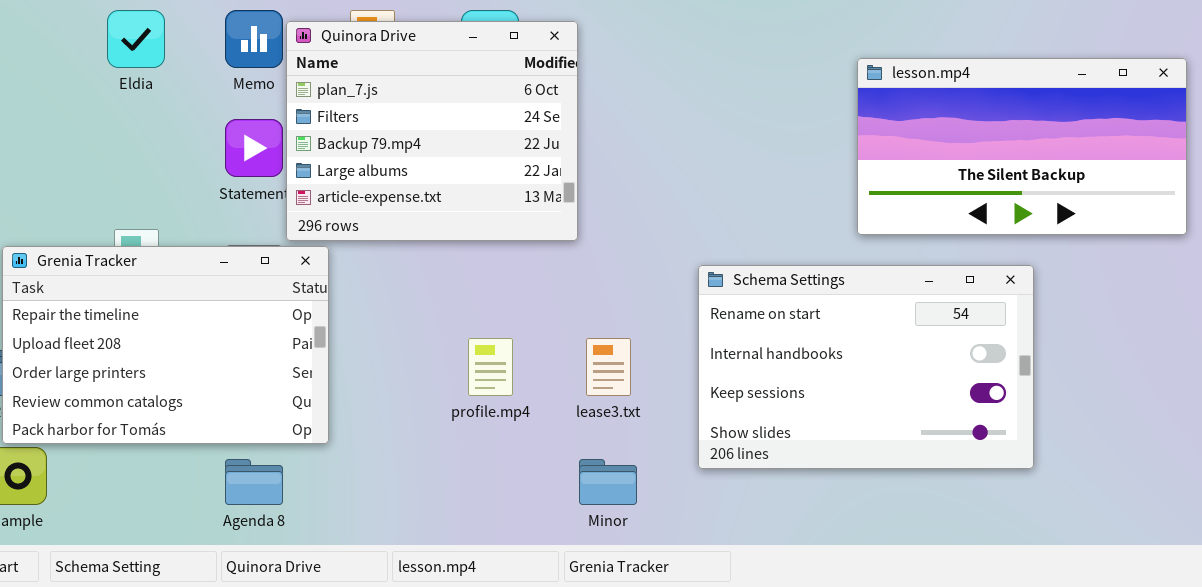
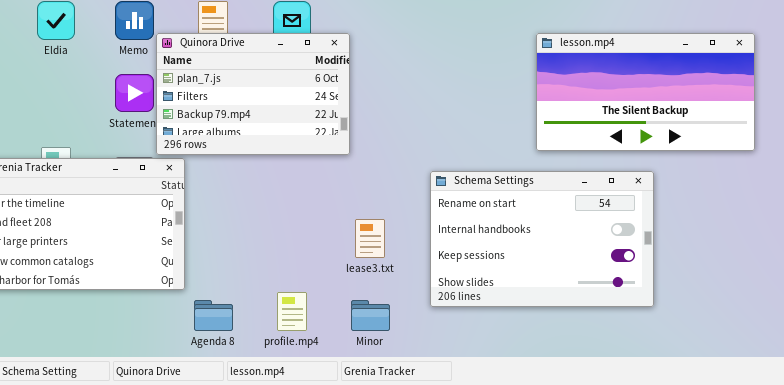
Quinora Drive: [286,21,578,241] -> [156,33,350,155], resized
profile.mp4: [468,338,513,396] -> [277,292,307,331], moved
Agenda 8: [225,459,283,505] -> [194,300,233,331], moved

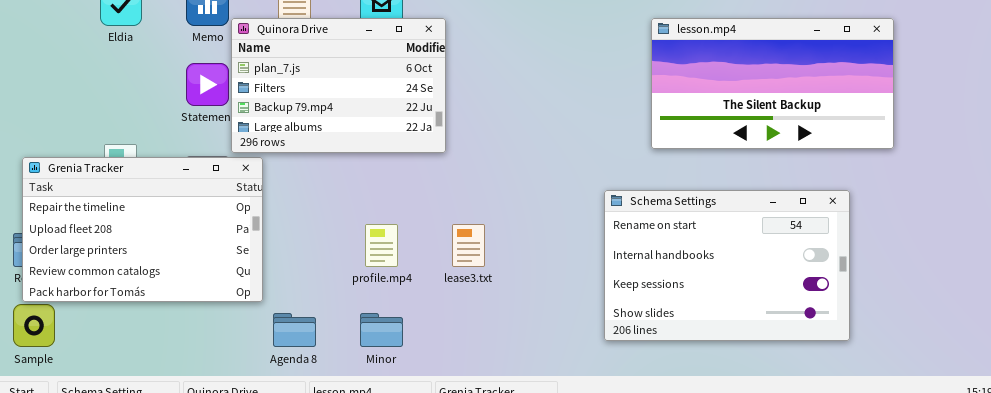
Schema Settings: [430,171,654,307] -> [604,190,850,341], moved
profile.mp4: [277,292,307,331] -> [365,224,398,267], moved
Minor: [351,300,390,331] -> [360,313,403,347], moved

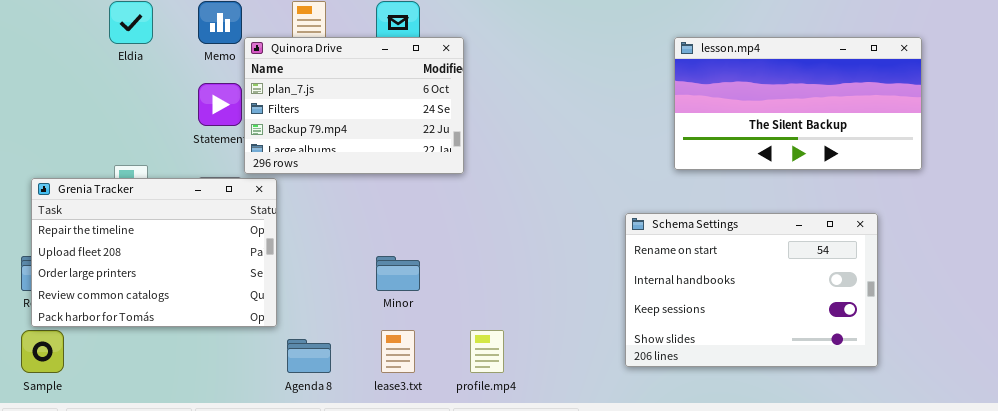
profile.mp4: [365,224,398,267] -> [470,330,504,373], moved
lease3.txt: [452,224,485,267] -> [381,330,415,373], moved
Minor: [360,313,403,347] -> [376,256,420,291], moved

